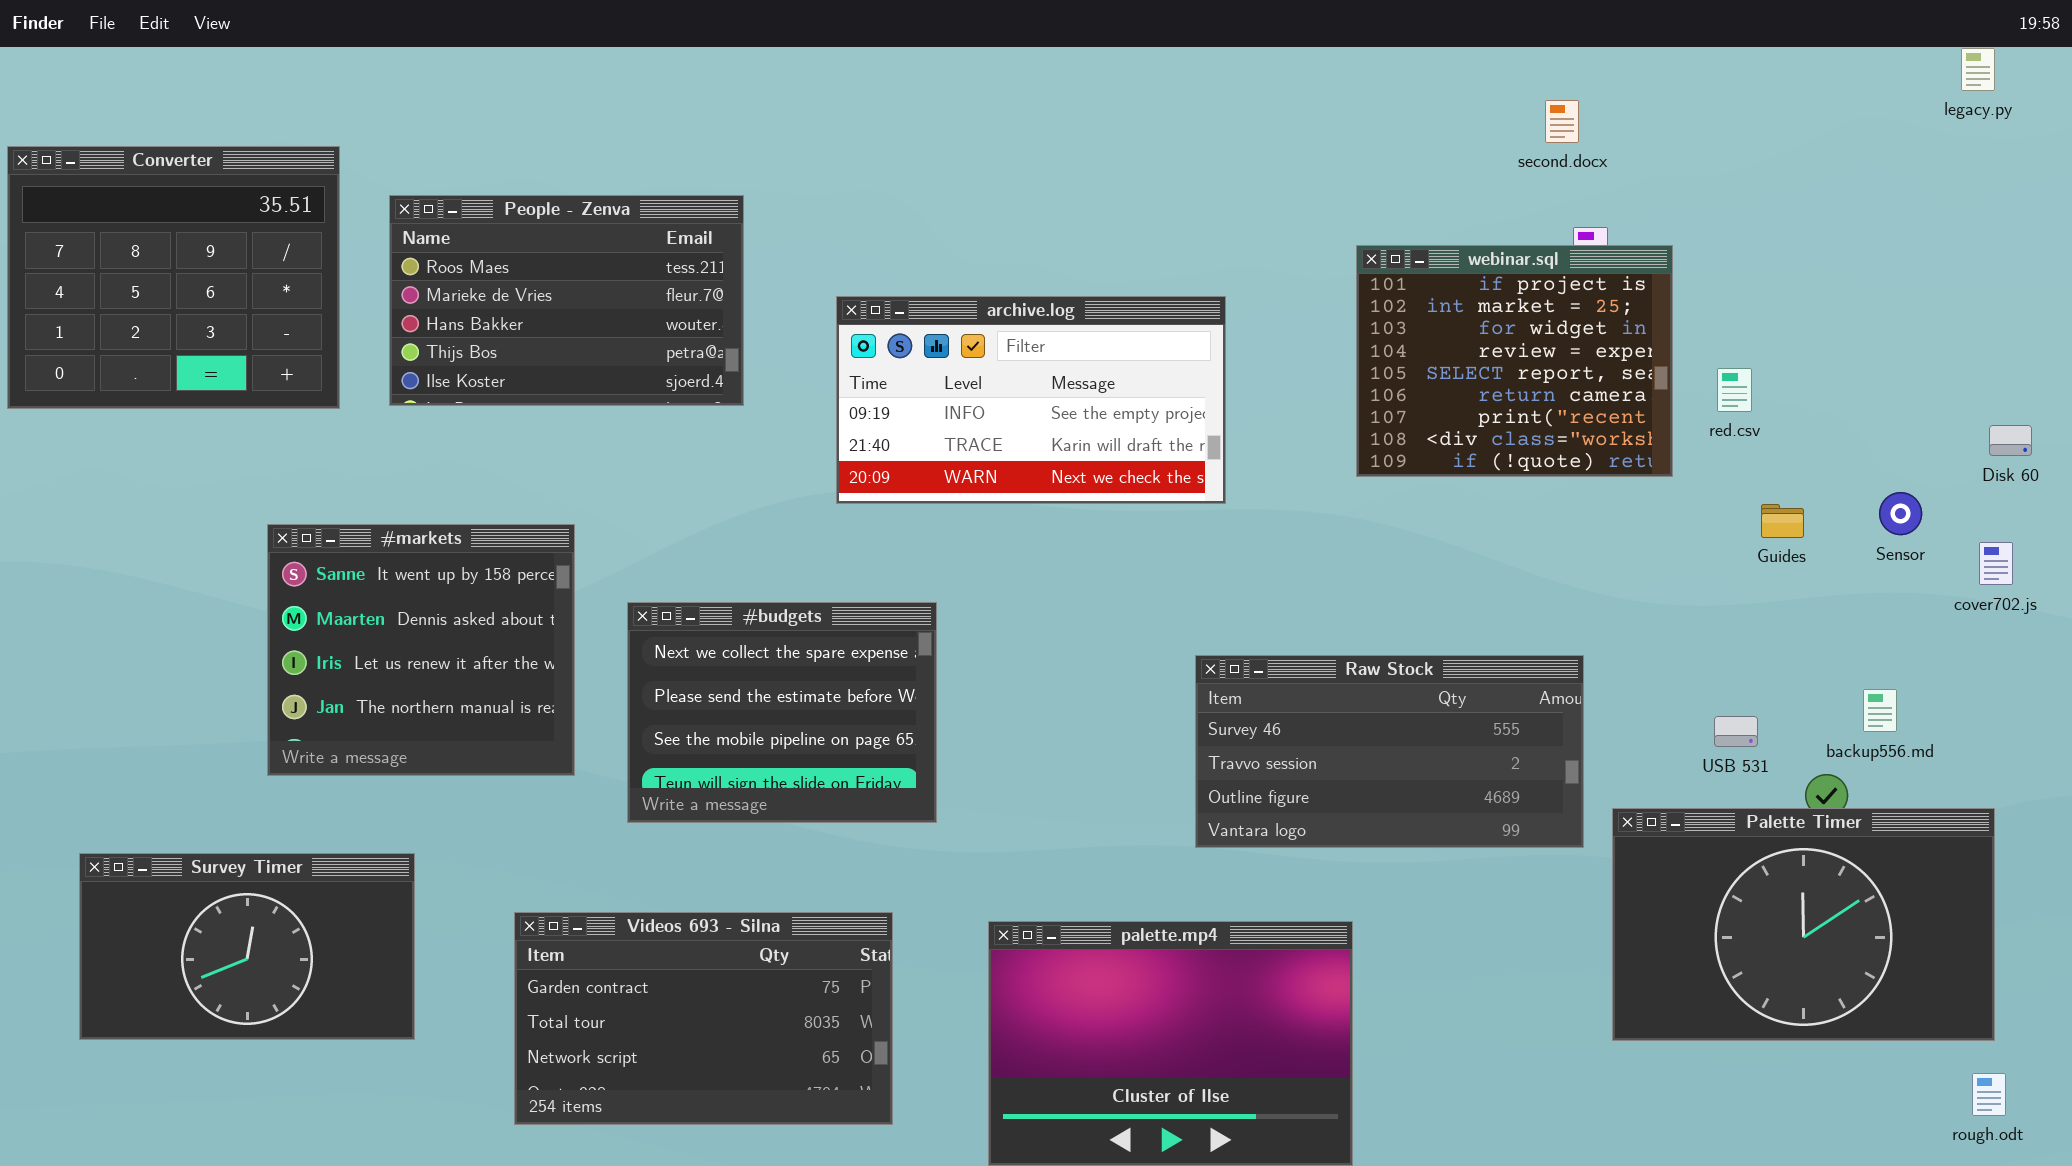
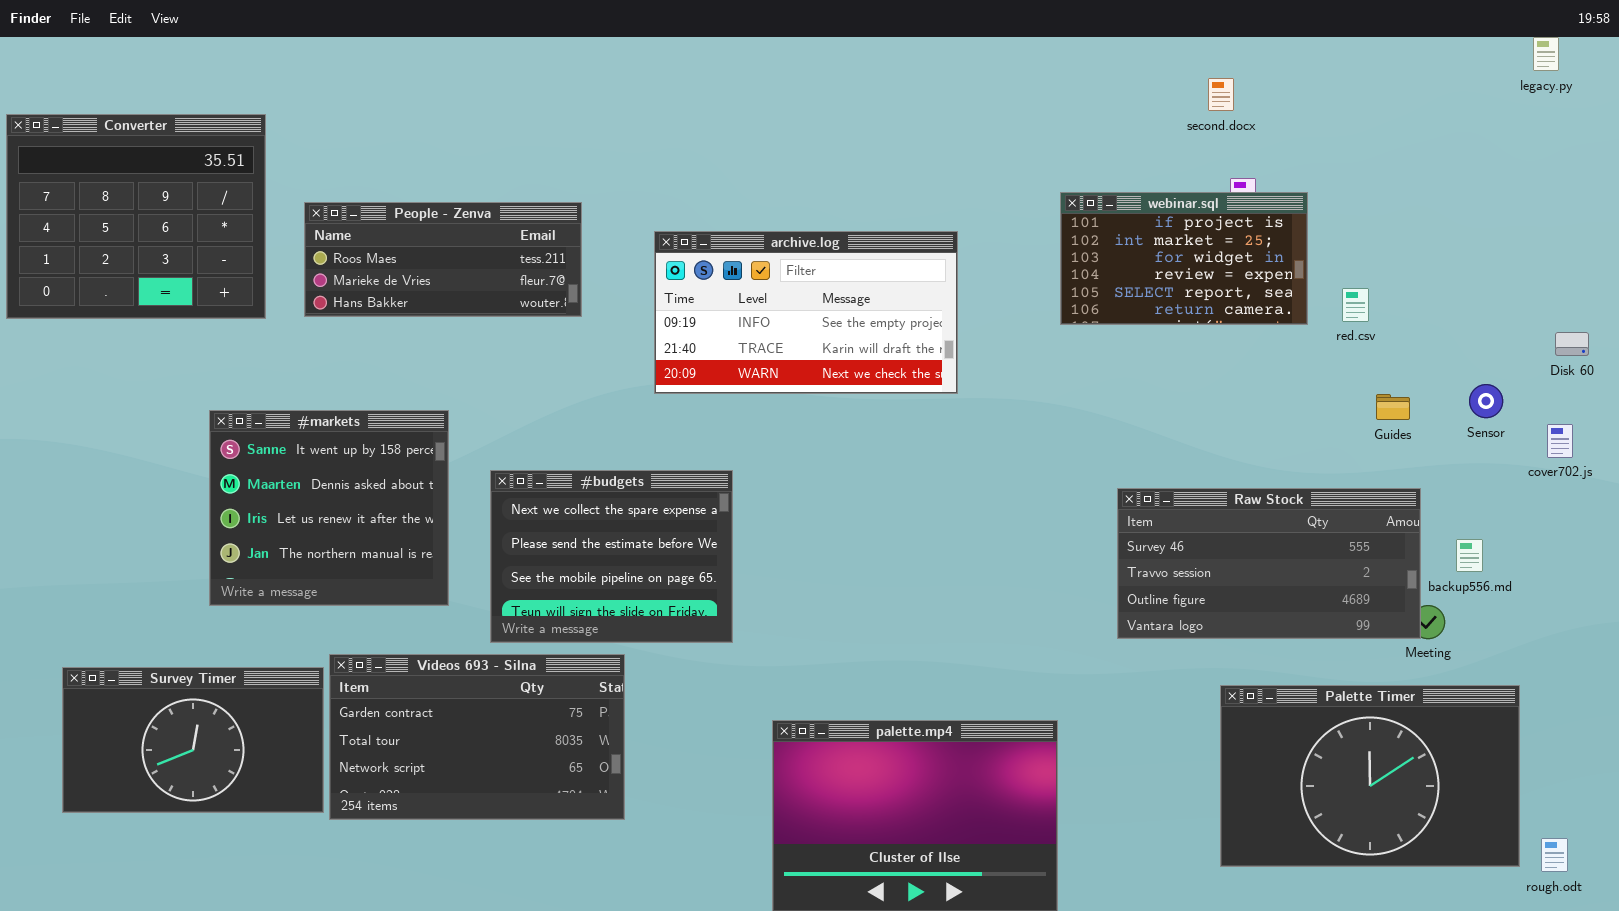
People - Zenva: [389,195,744,406] -> [304,202,582,317], resized
webinar.sql: [1356,245,1673,477] -> [1060,192,1308,325], resized
Raw Stock: [1195,655,1584,848] -> [1117,488,1421,639], moved
Palette Timer: [1612,808,1995,1041] -> [1220,685,1520,867], moved
Videos 693 - Silna: [514,912,893,1125] -> [329,654,625,820], moved

